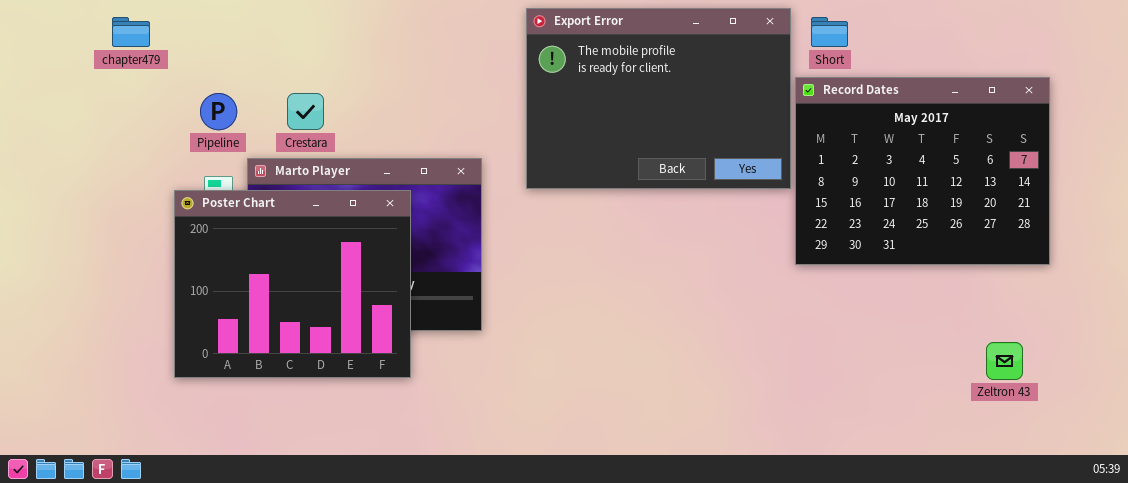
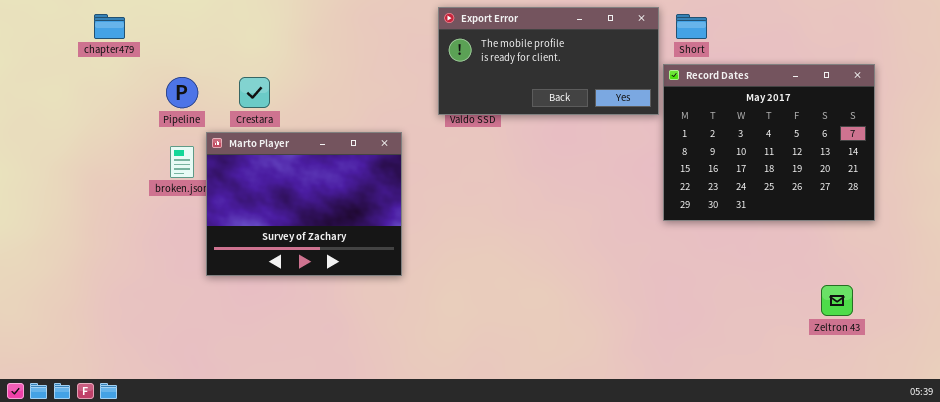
Export Error: [526,8,791,189] -> [438,7,659,115], resized
Poster Chart: [174,190,411,378] -> none, closed

